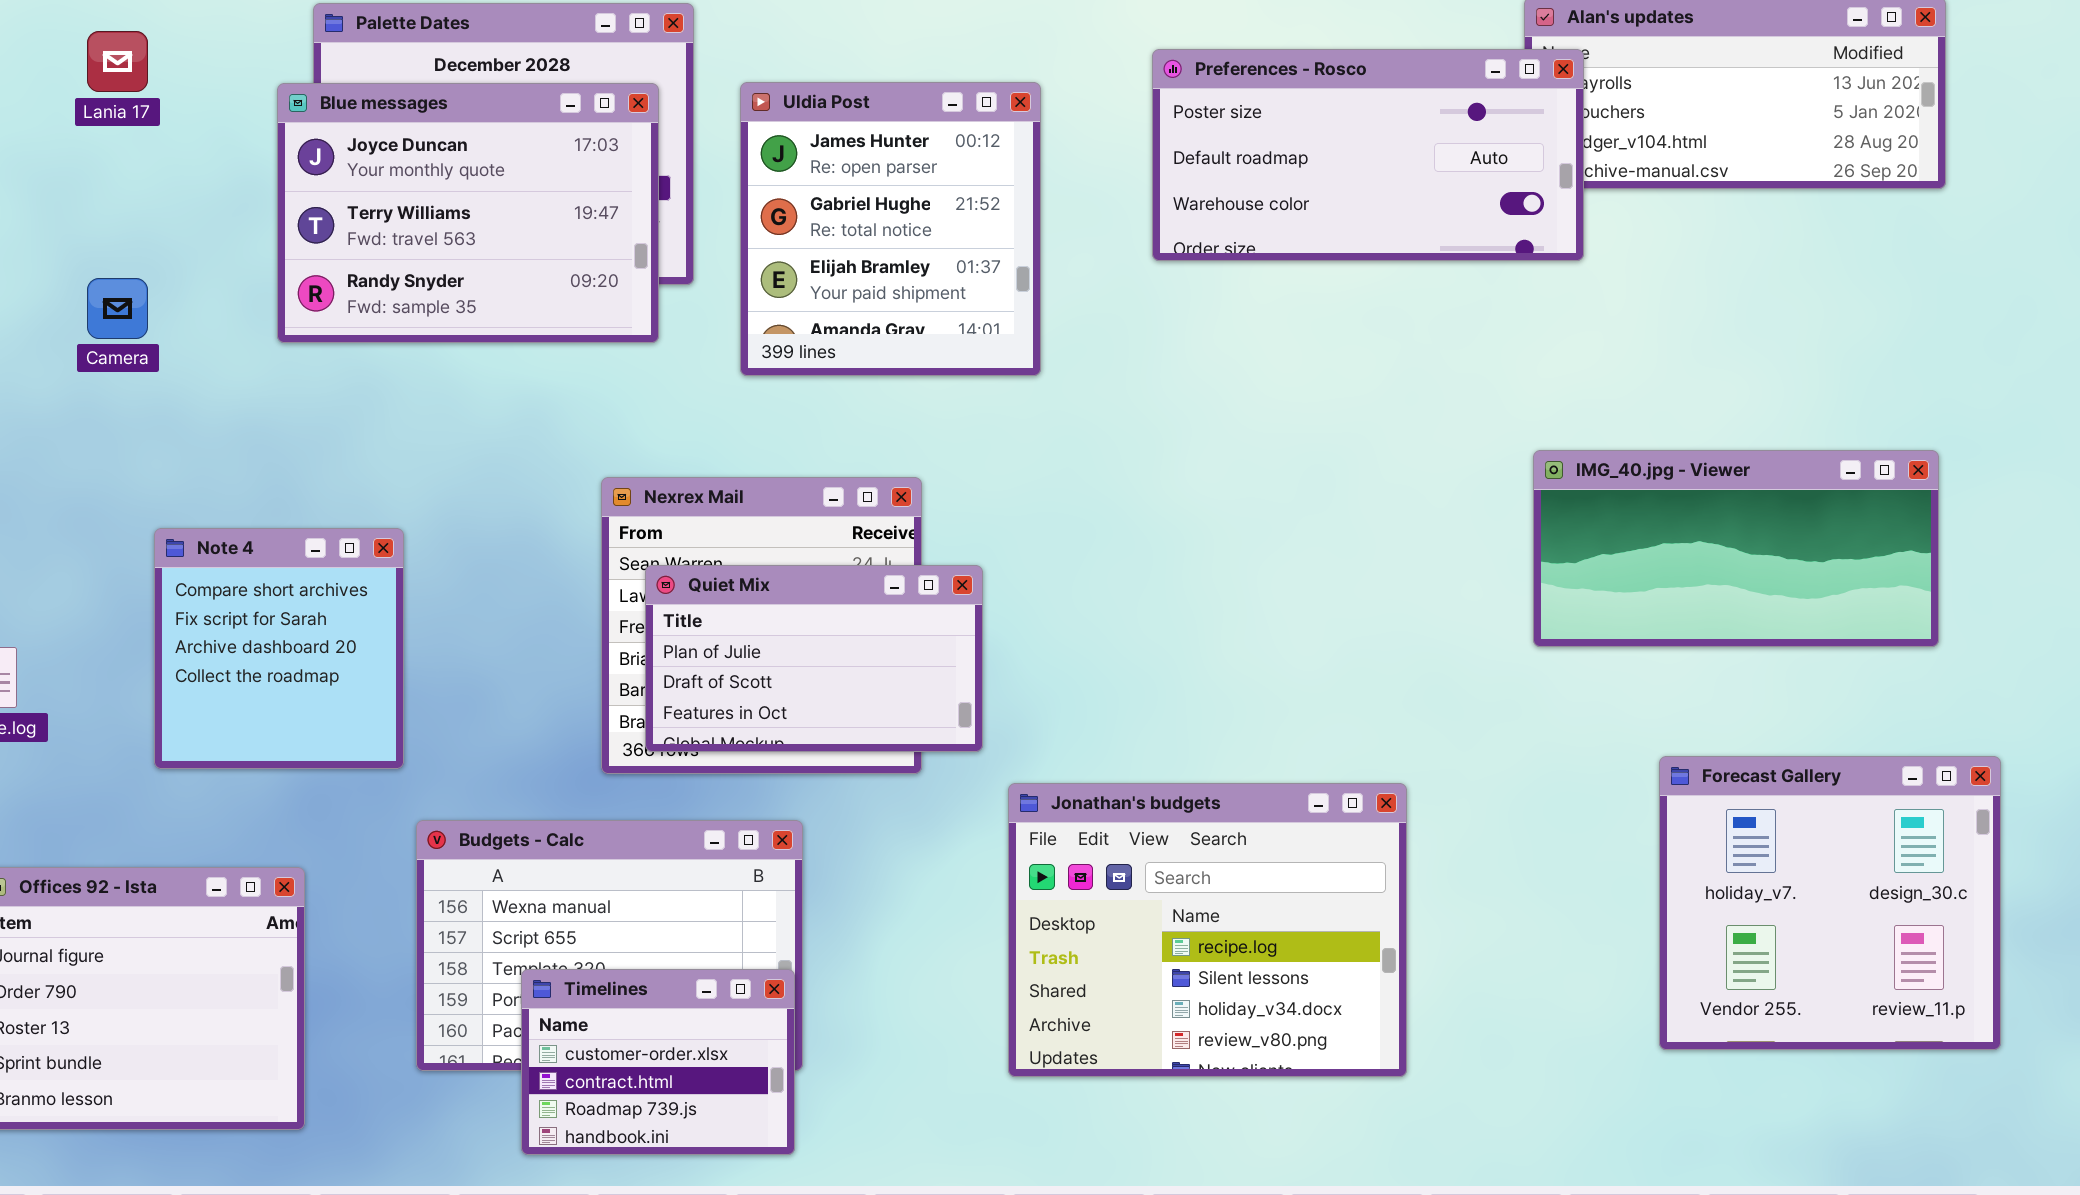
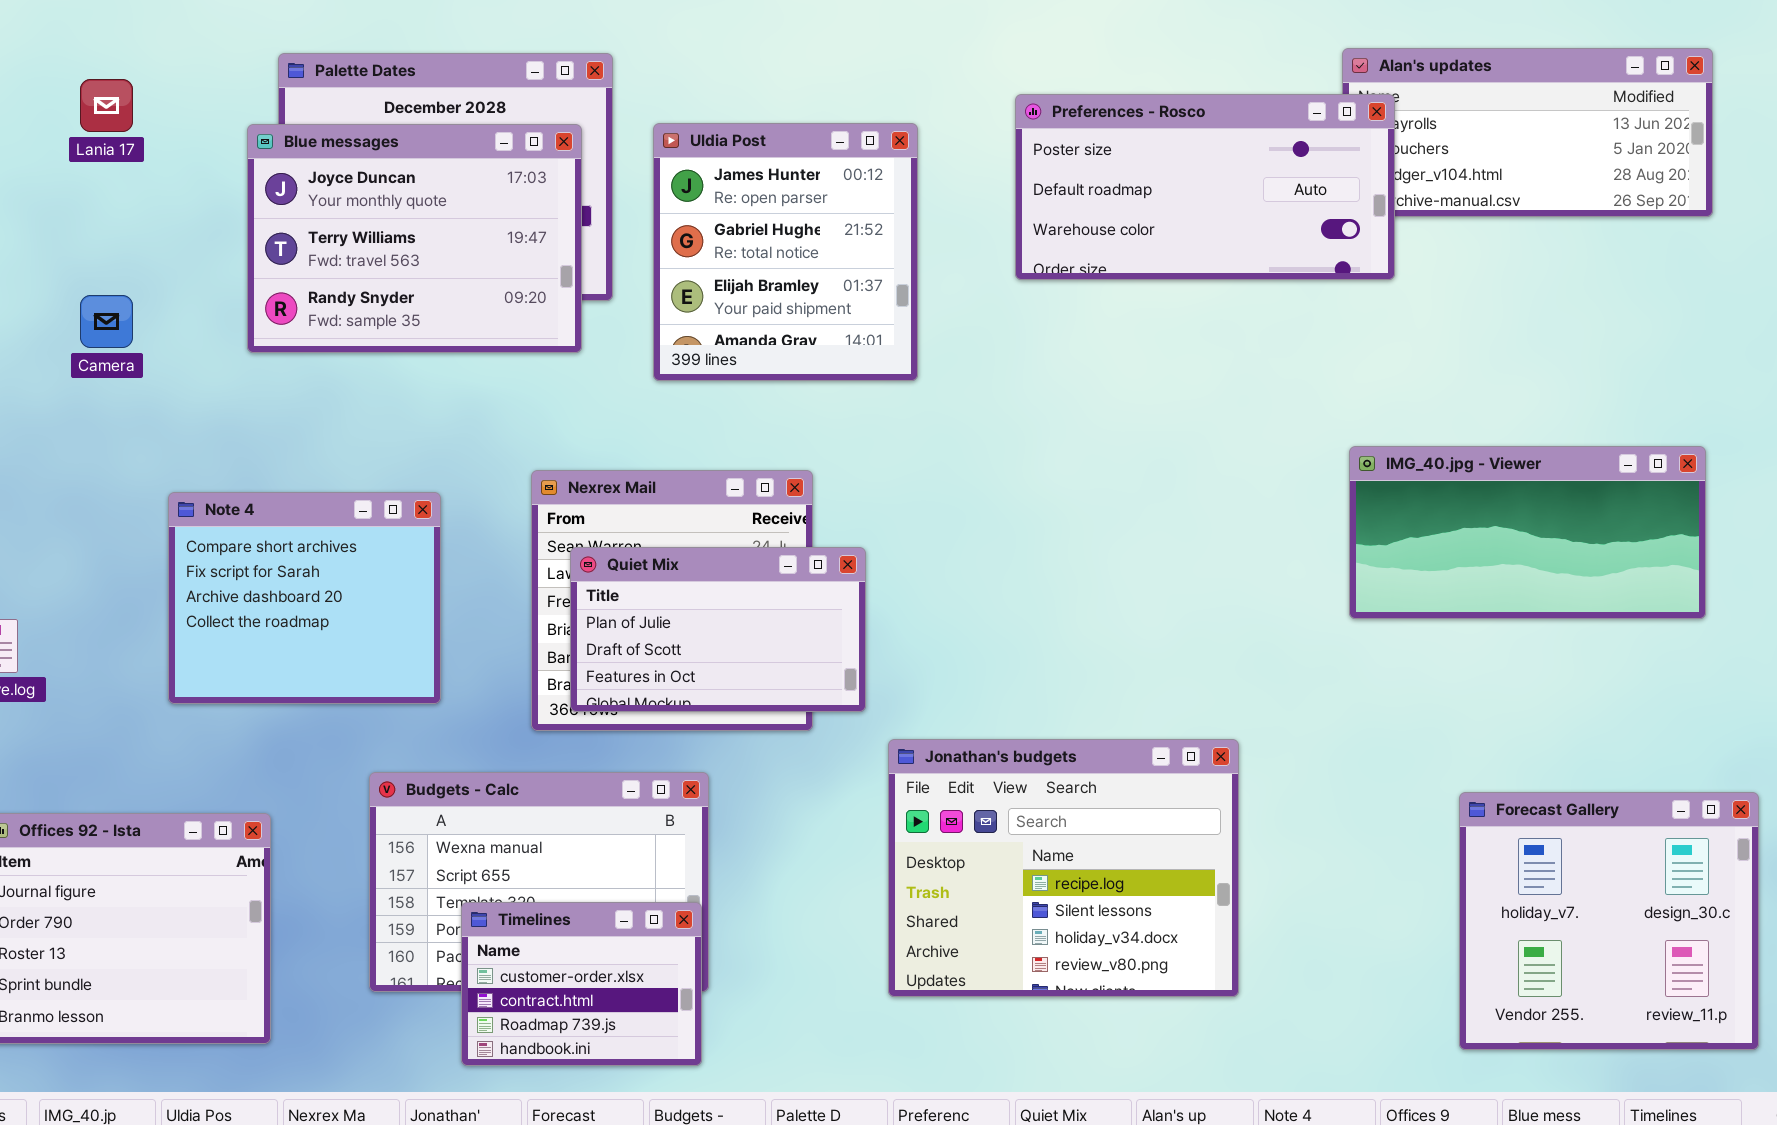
Note 4: [154,528,404,769] -> [168,492,441,704], moved, resized
Forecast Gallery: [1659,756,2001,1050] -> [1459,792,1759,1050], moved

